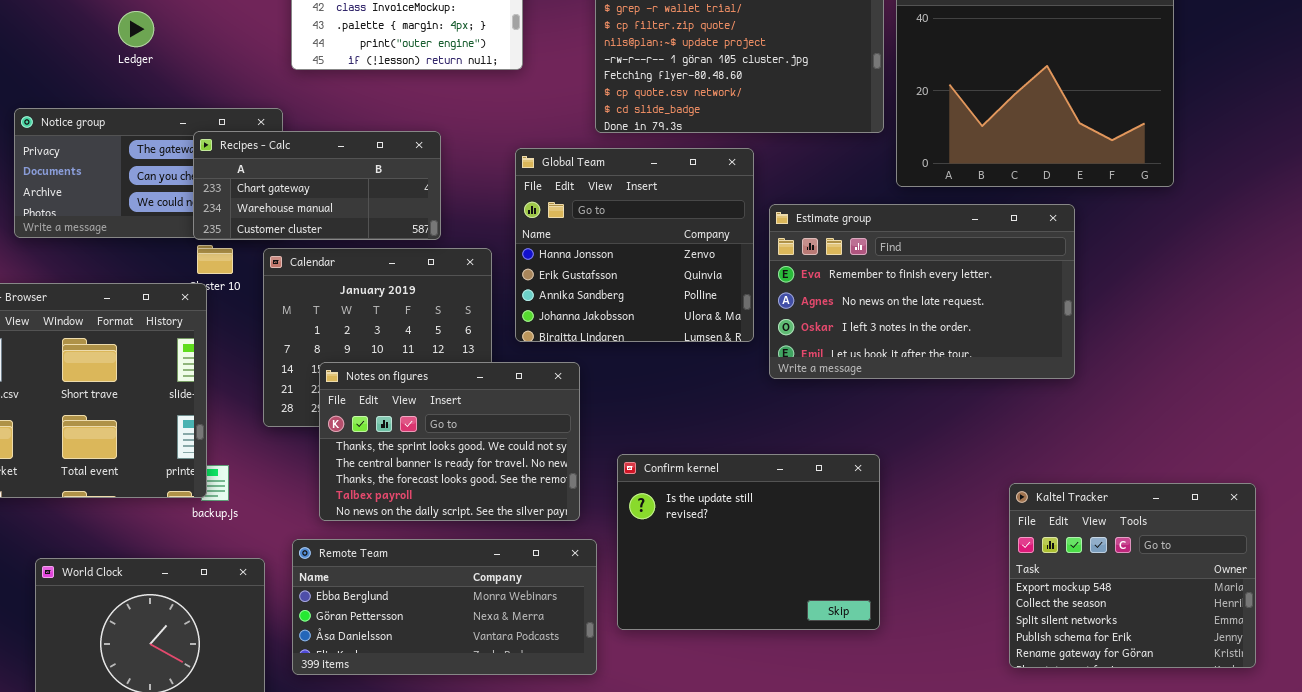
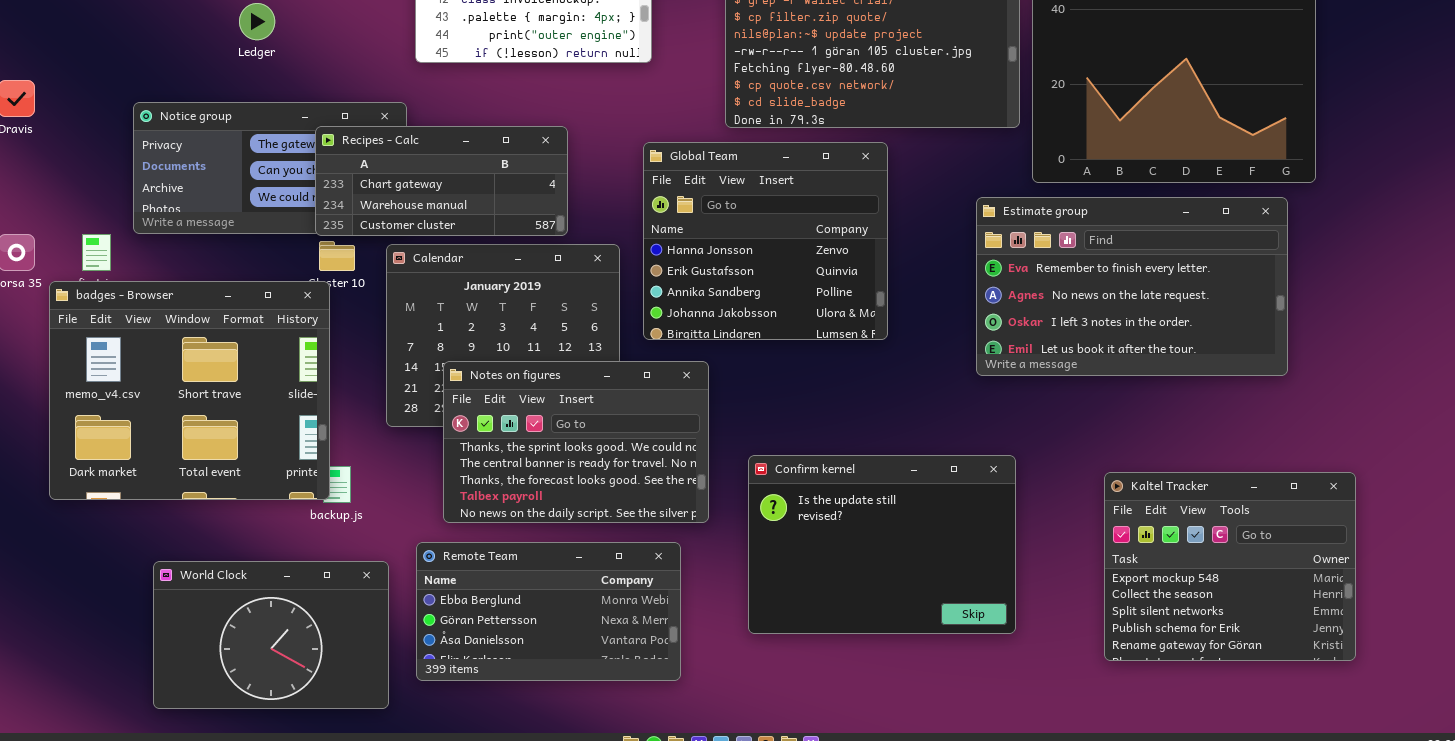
Estimate group: [769,204,1075,379] -> [976,197,1288,376], moved
Kaltel Tracker: [1009,483,1256,668] -> [1104,472,1356,661], moved
Remote Team: [292,539,597,675] -> [416,542,681,681], resized

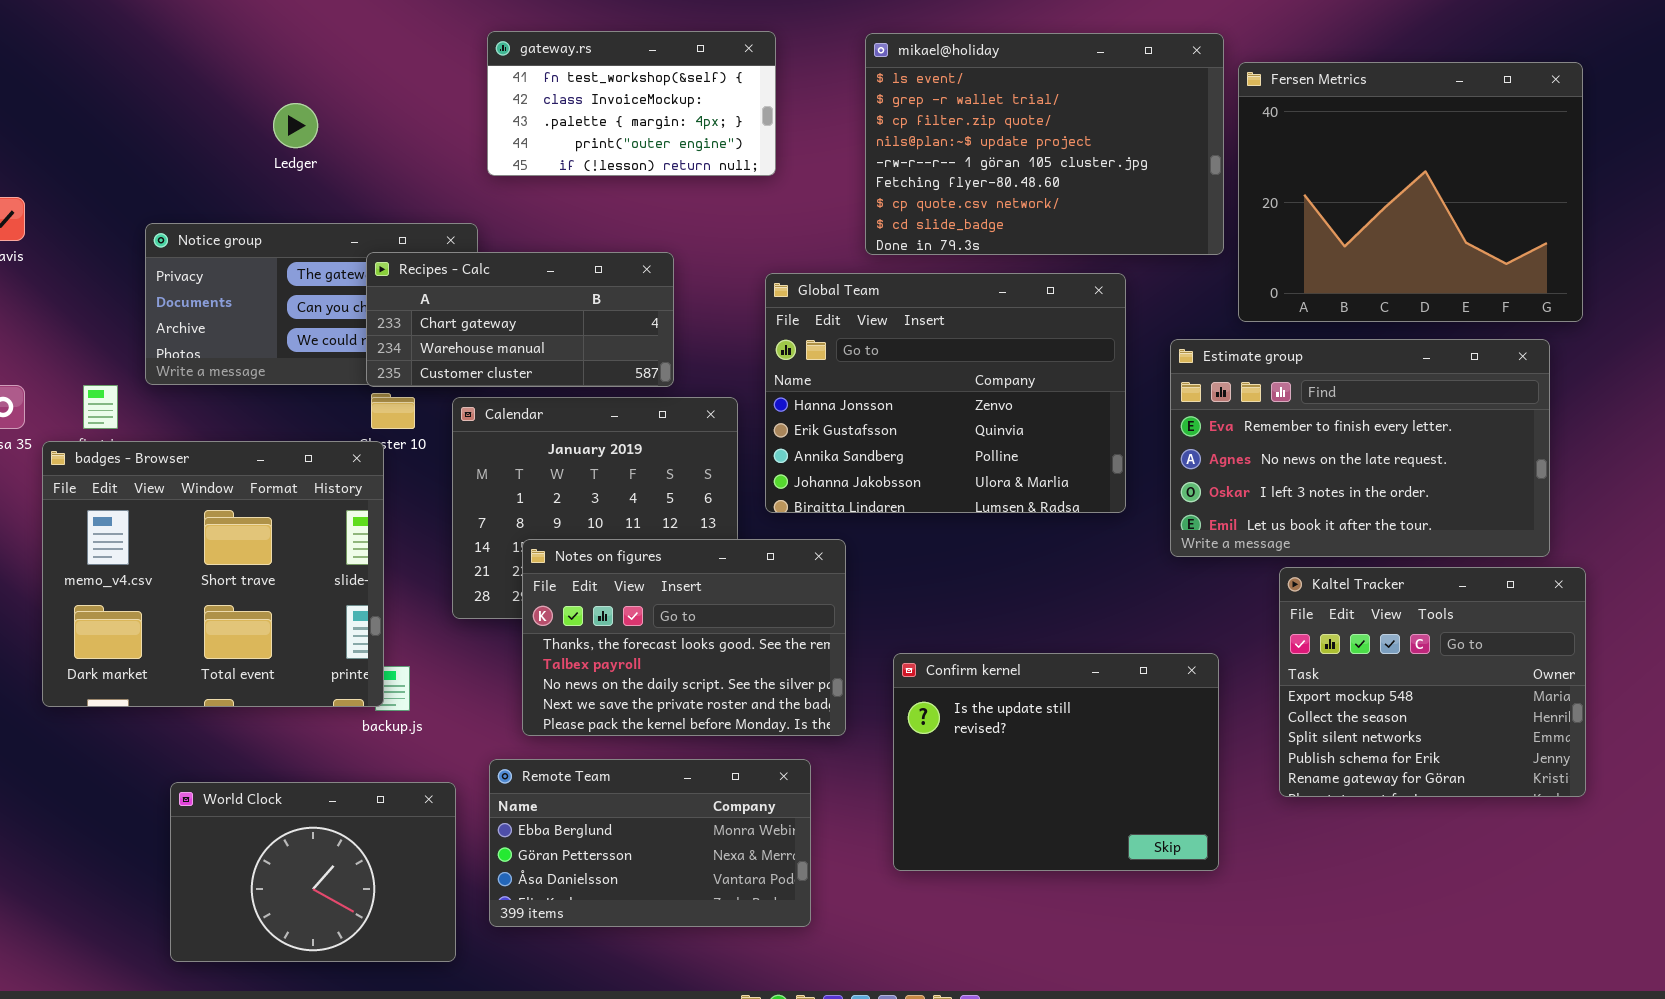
Global Team: [643,142,888,340] -> [765,273,1126,513], resized
Notes on figures: [443,361,709,523] -> [522,539,846,736], scrolled down 2 rows
Kaltel Tracker: [1104,472,1356,661] -> [1279,567,1586,797], moved

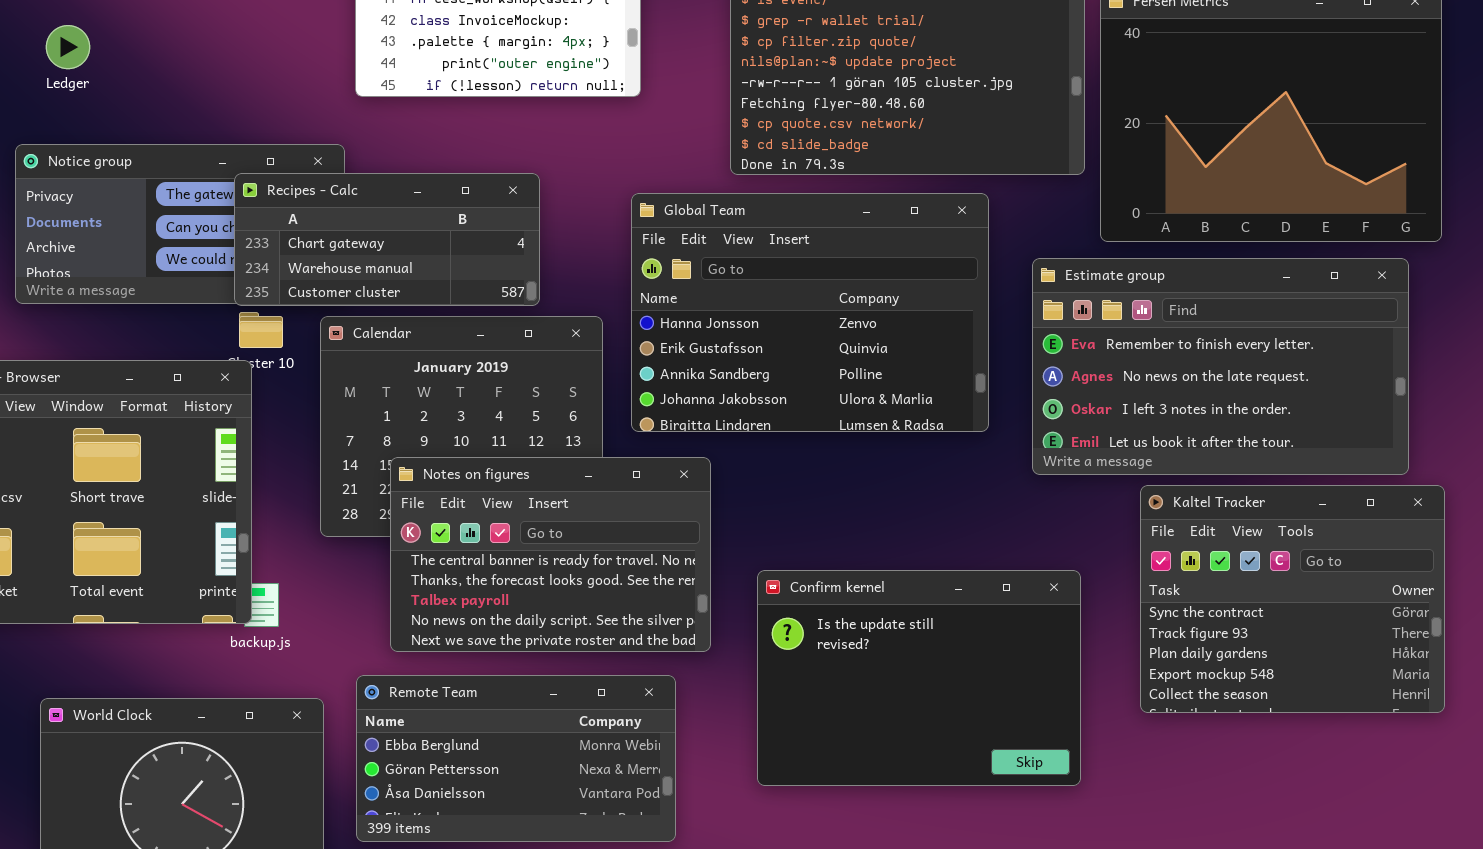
Ledger: [273,103,318,148] -> [46,25,90,69], moved
Notes on figures: [522,539,846,736] -> [390,457,711,652], scrolled up 1 row
Kaltel Tracker: [1279,567,1586,797] -> [1140,485,1445,713], scrolled up 3 rows

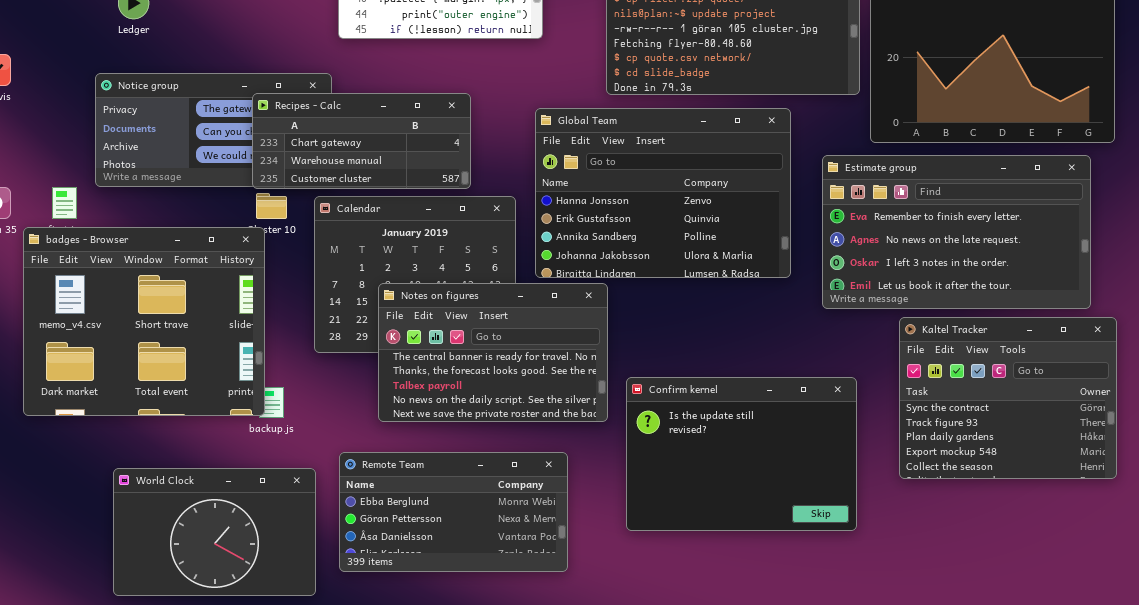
Notes on figures: [390,457,711,652] -> [378,283,608,422], moved

